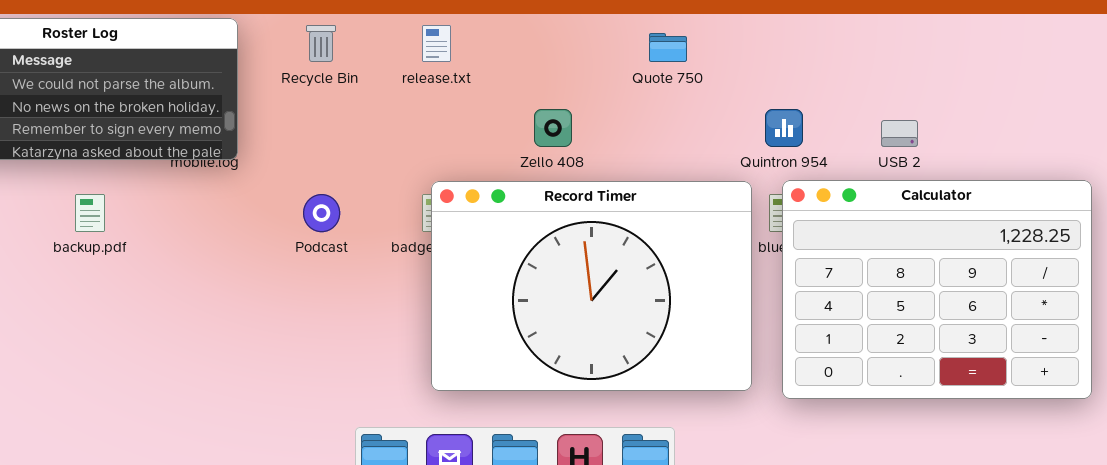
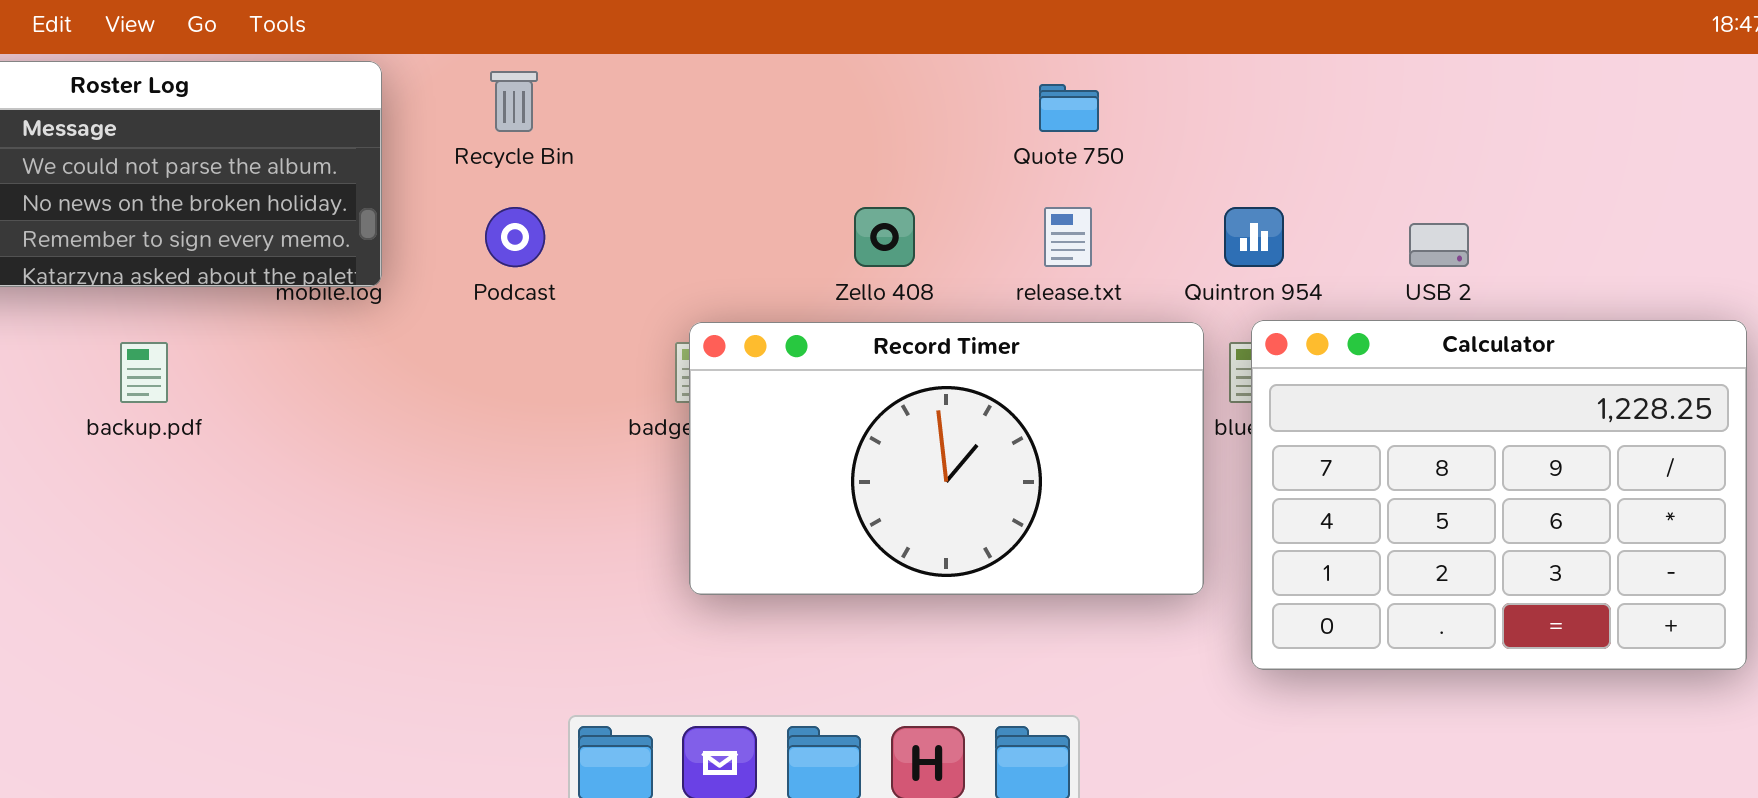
release.txt: [422,25,451,62] -> [1044,207,1092,267], moved
Record Timer: [431,181,752,391] -> [689,322,1204,595], resized
Podcast: [303,194,340,232] -> [485,207,545,267], moved

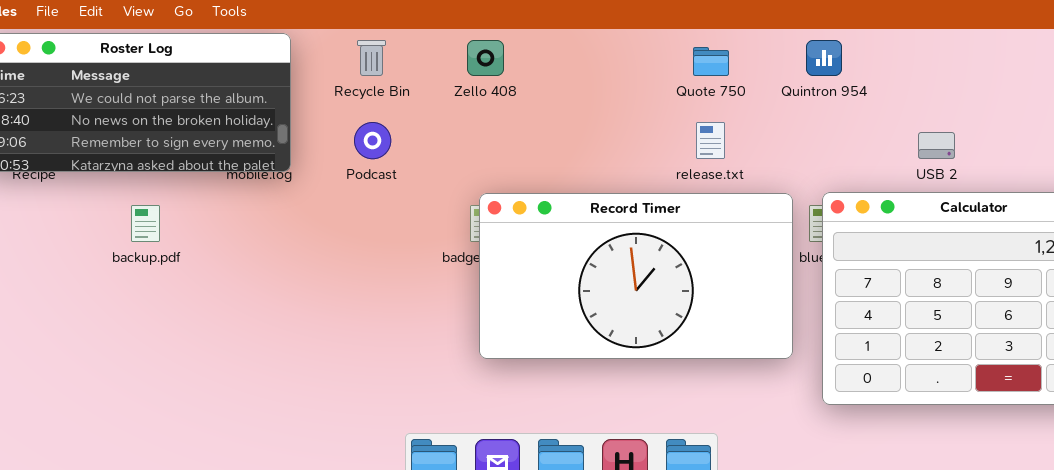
Zello 408: [854,207,915,267] -> [467,40,504,76], moved
Quintron 954: [1224,207,1284,267] -> [806,40,842,76], moved

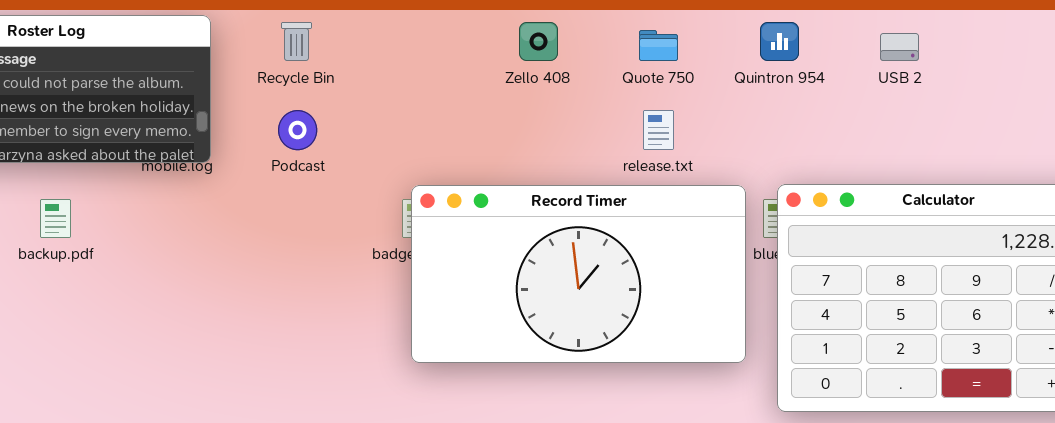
Zello 408: [467,40,504,76] -> [519,22,558,61], moved
USB 2: [918,132,955,159] -> [880,33,919,61], moved

